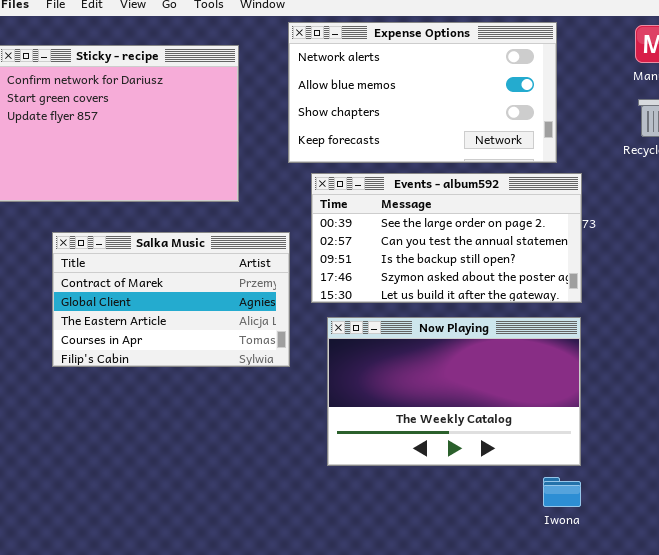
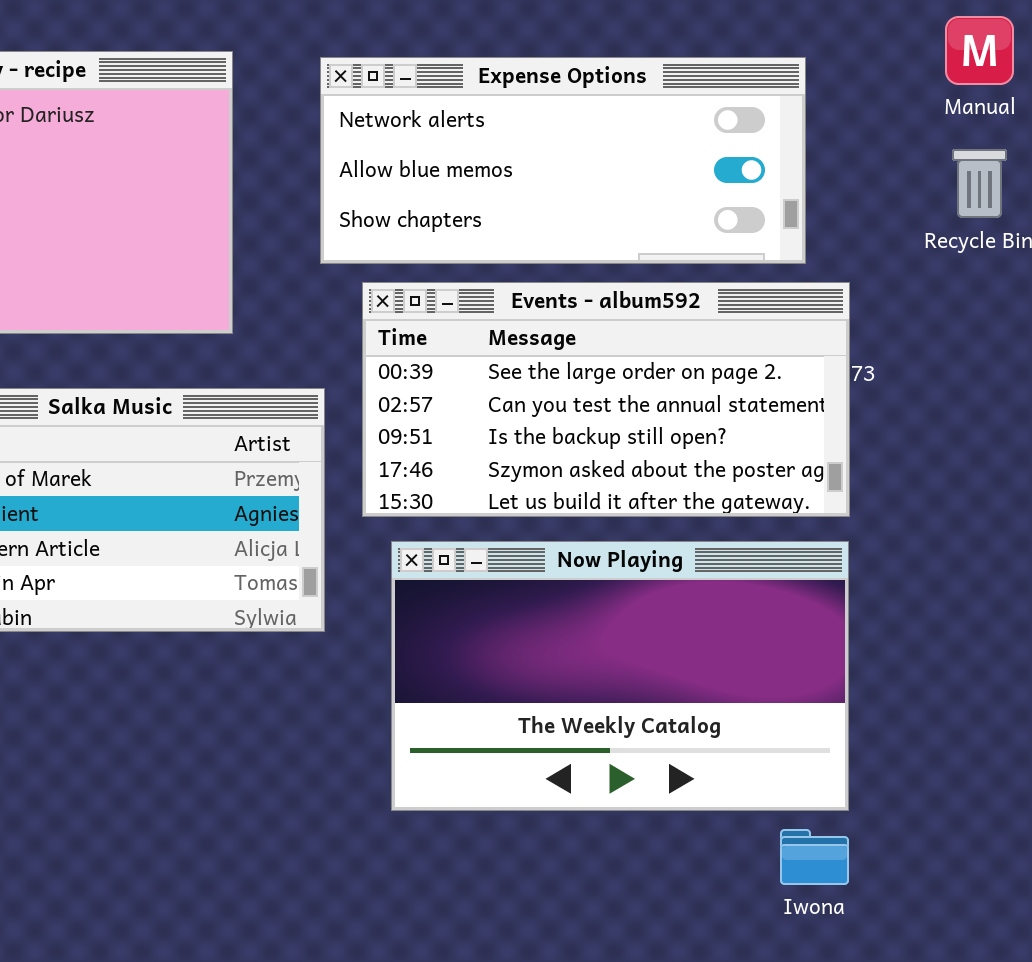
Expense Options: [288,22,557,163] -> [320,57,806,264], resized

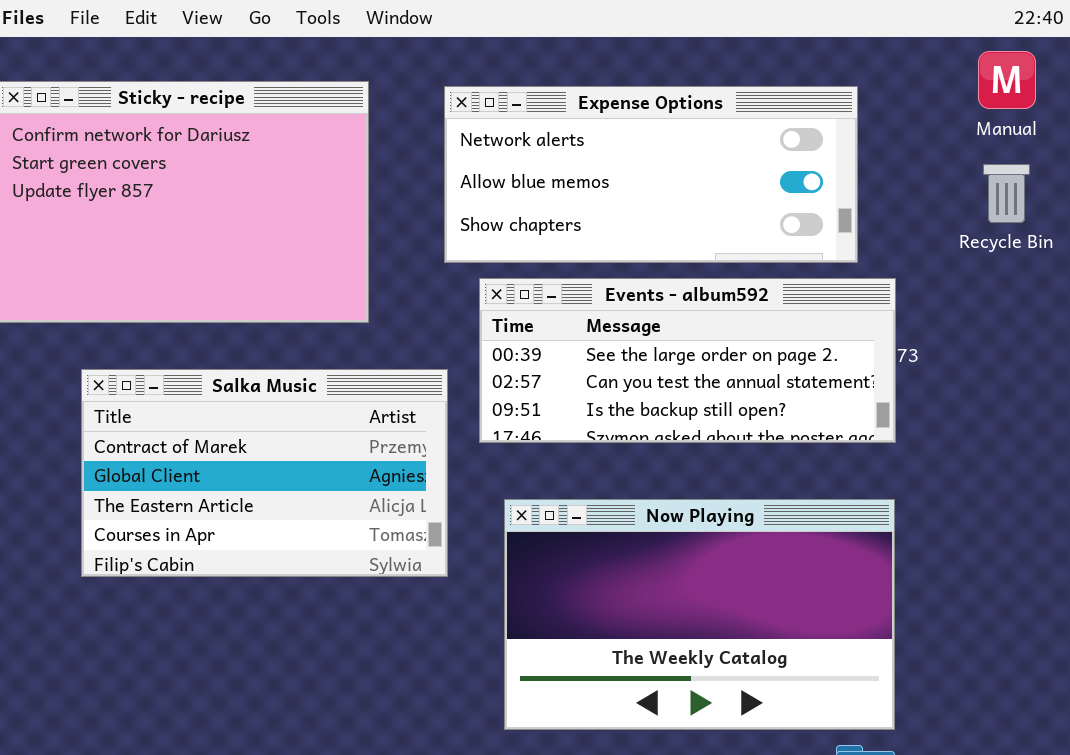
Events - album592: [362,282,850,517] -> [479,278,896,443], resized

